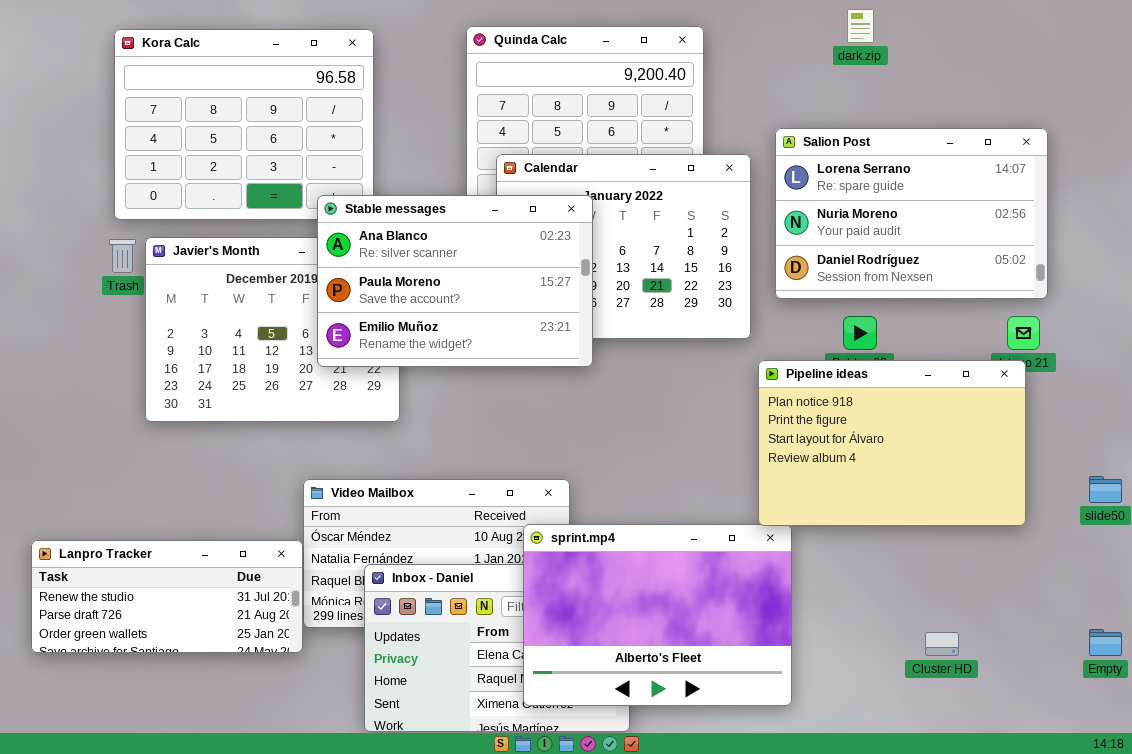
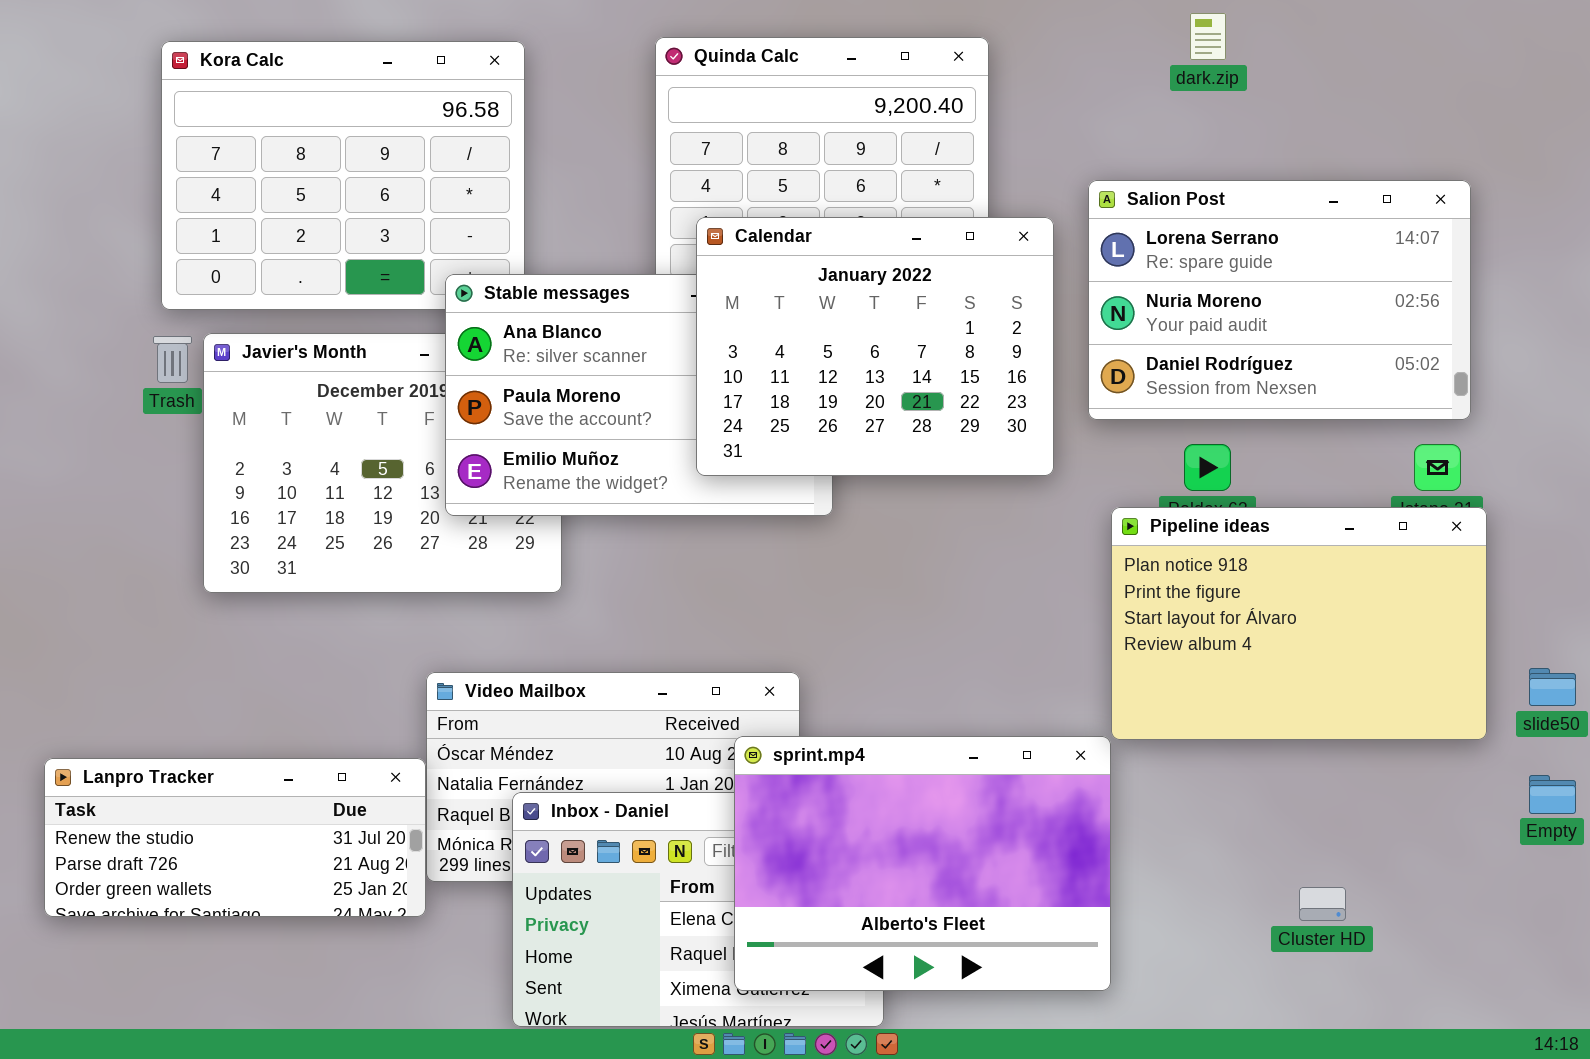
Calendar: [496,154,751,339] -> [696,217,1054,476], raised
Pipeline ideas: [758,360,1026,526] -> [1111,507,1487,740], moved
Empty: [1089,629,1122,656] -> [1529,775,1576,814], moved

